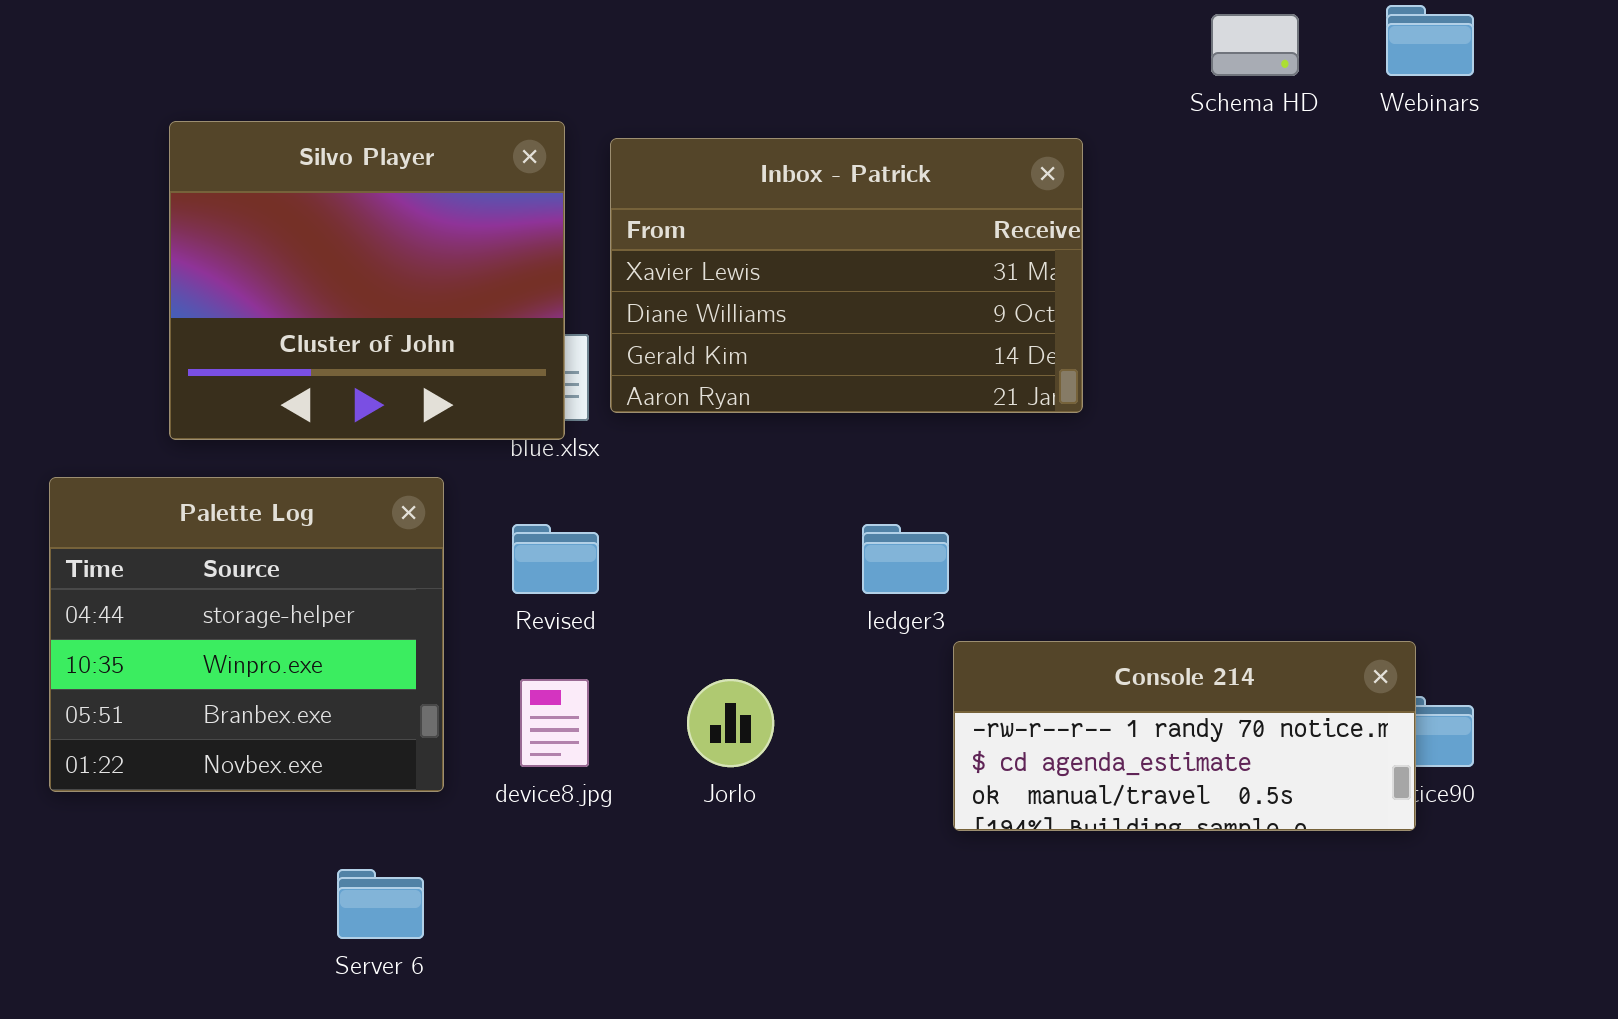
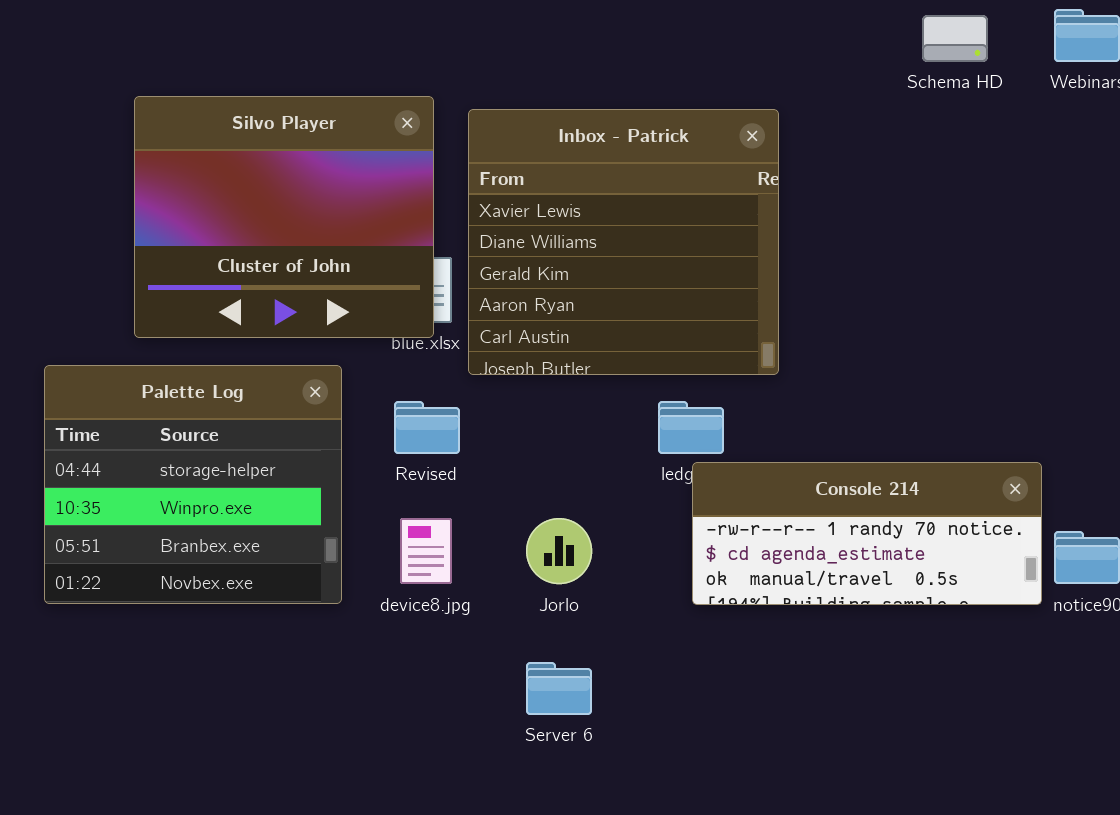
Inbox - Patrick: [610,138,1083,413] -> [468,109,779,375], resized
Console 214: [953,641,1416,831] -> [692,462,1042,605], moved
Server 6: [337,869,424,939] -> [526,662,592,715], moved

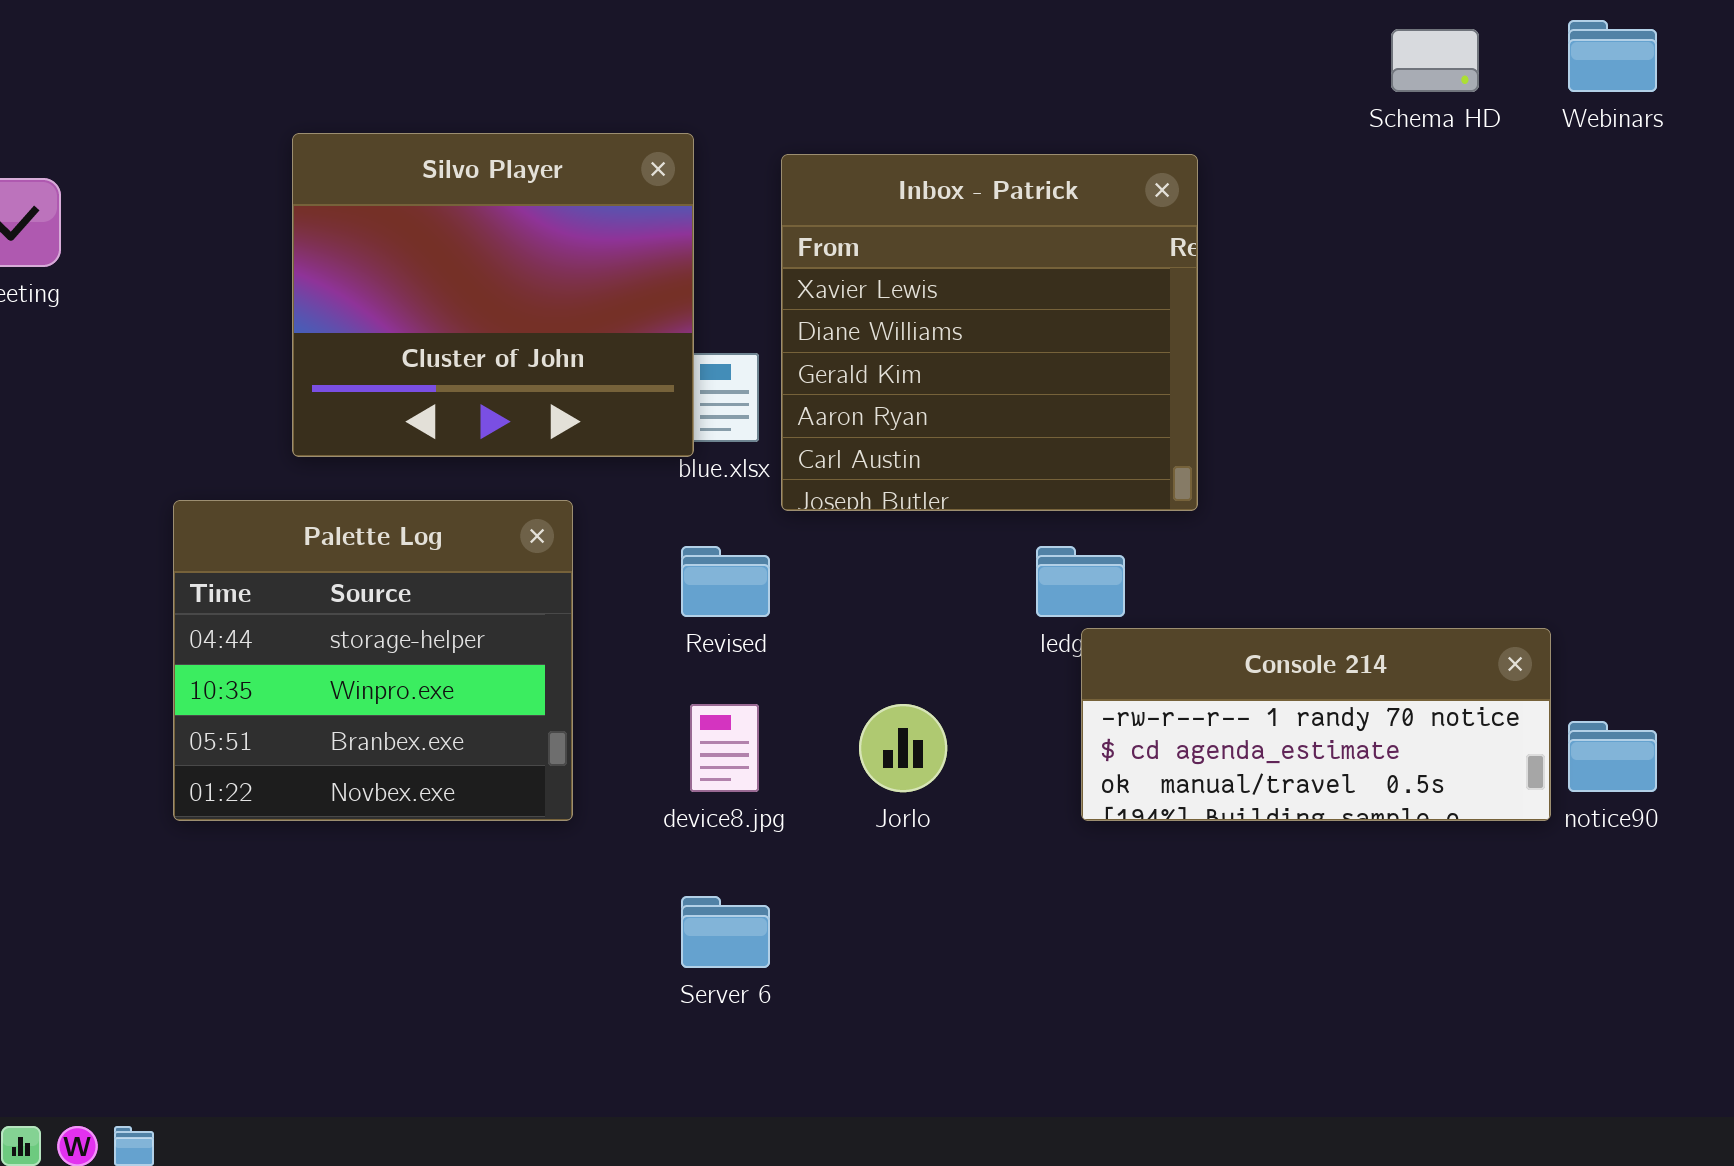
Silvo Player: [134,96,434,338] -> [292,133,694,457], moved
Palette Log: [44,365,342,604] -> [173,500,573,821], moved
Server 6: [526,662,592,715] -> [681,896,770,968], moved

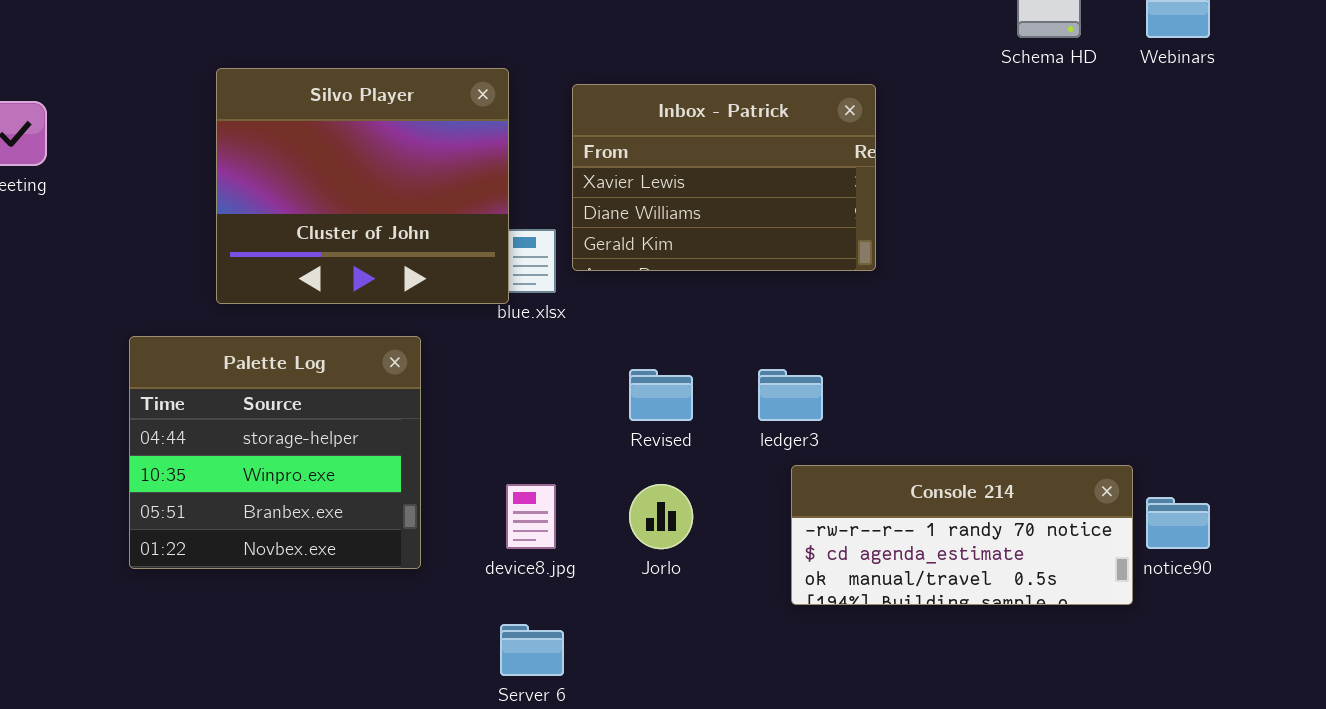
Inbox - Patrick: [781,154,1198,511] -> [572,84,876,271], resized
Revised: [681,546,770,617] -> [629,369,693,421], moved
Console 214: [1081,628,1551,821] -> [791,465,1133,605], moved

